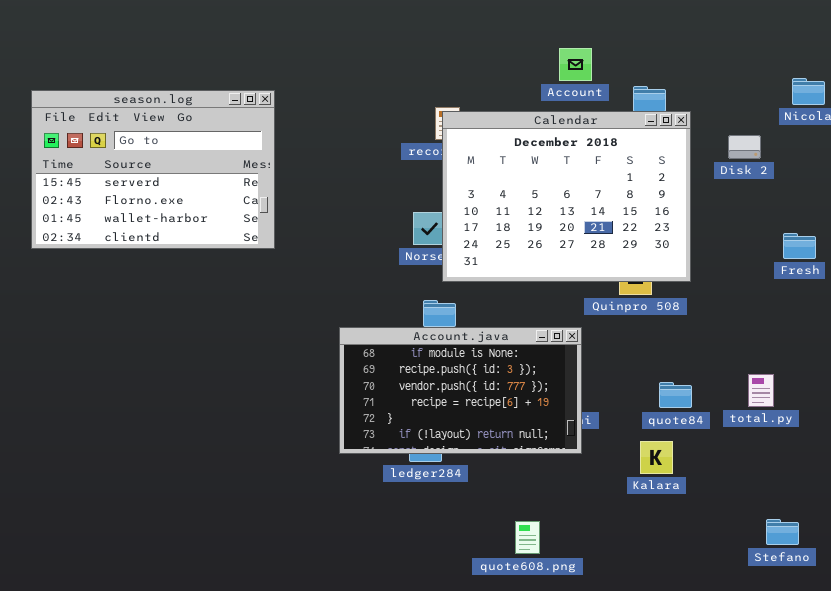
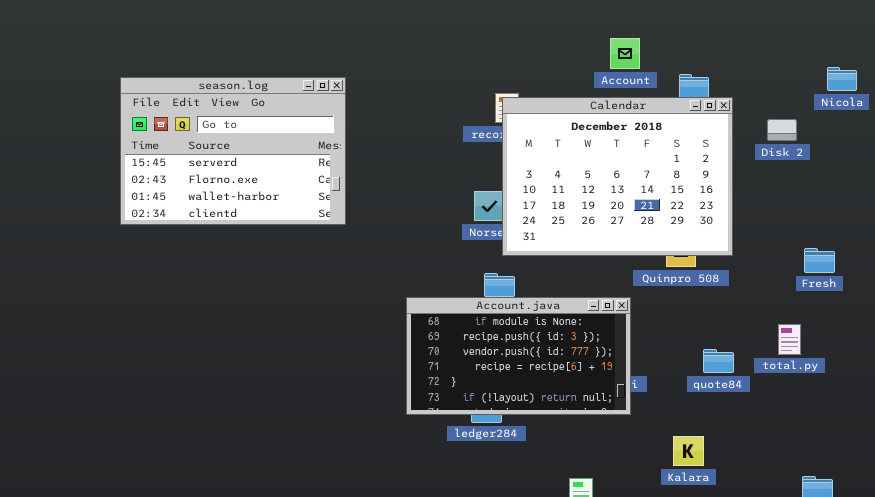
Fresh: [783,233,816,259] -> [804,248,835,273], moved
total.py: [748,374,774,407] -> [778,324,801,355], moved
Kalara: [640,441,673,474] -> [673,436,704,466], moved

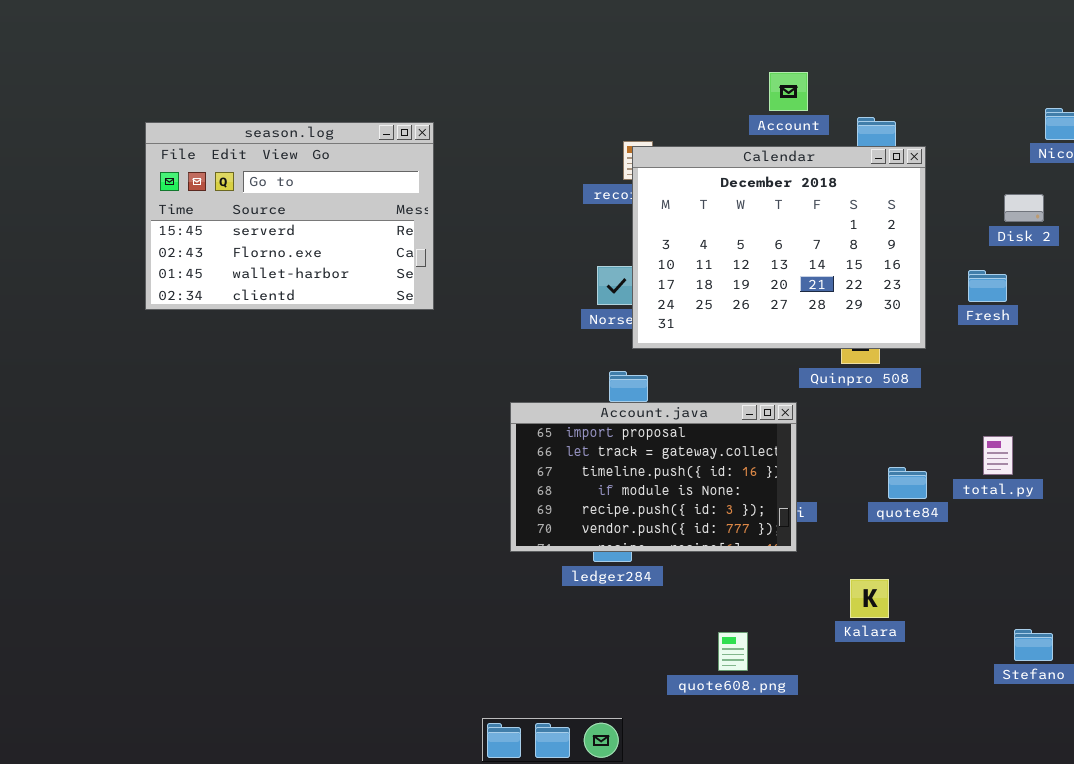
Disk 2: [767,119,797,141] -> [1004,194,1044,222], moved
Fresh: [804,248,835,273] -> [968,270,1007,302], moved
Account.java: [406,297,631,415] -> [510,402,797,552], scrolled up 3 rows

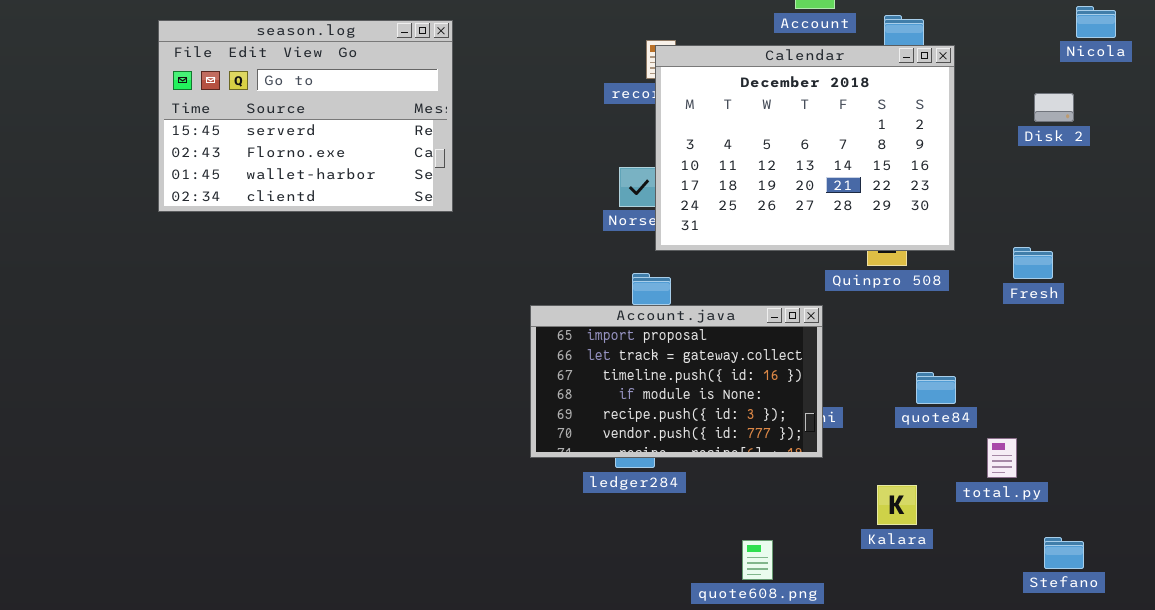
Fresh: [968,270,1007,302] -> [1013,247,1053,279], moved
total.py: [983,436,1013,475] -> [987,438,1017,478], moved

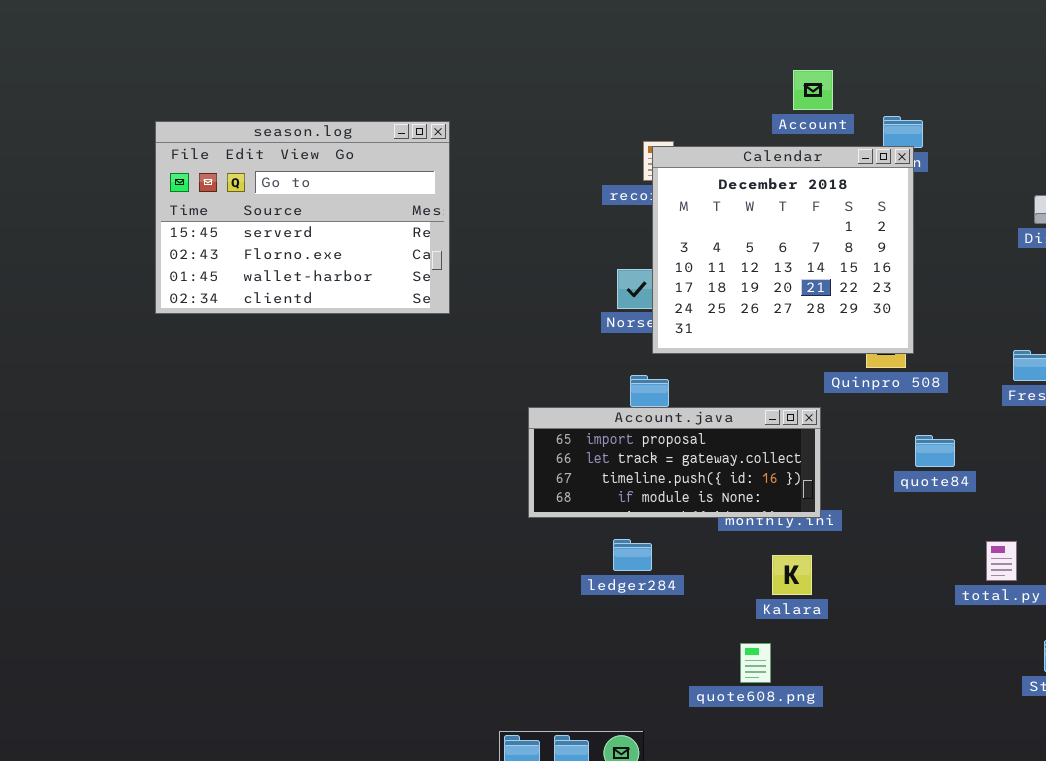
Calendar: [655,45,955,251] -> [652,146,914,354], resized
Account.java: [530,305,823,458] -> [528,407,821,518], resized
quote84: [916,372,956,404] -> [915,435,955,467], moved
Kalara: [877,485,917,525] -> [772,555,812,595], moved

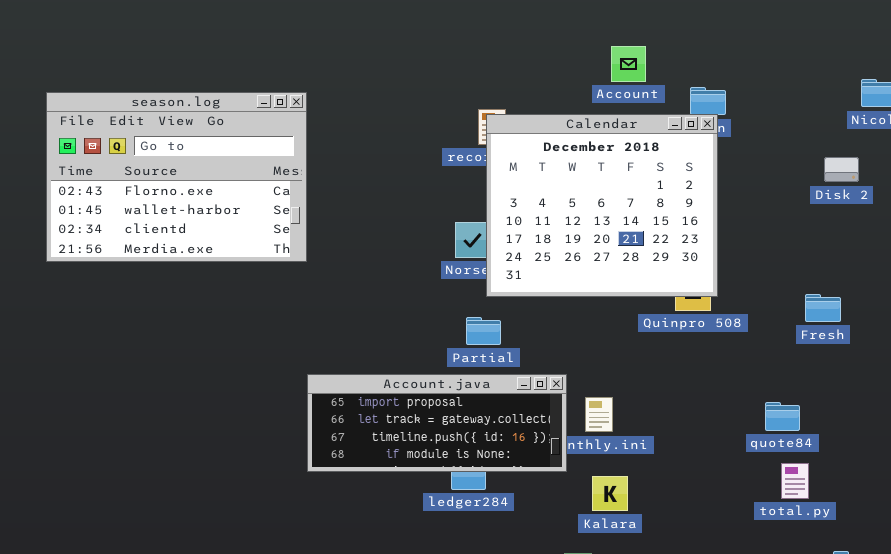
season.log: [155,121,450,314] -> [46,92,307,262], scrolled down 1 row
Account.java: [528,407,821,518] -> [307,374,567,472], moved
quote84: [915,435,955,467] -> [765,402,800,431], moved

